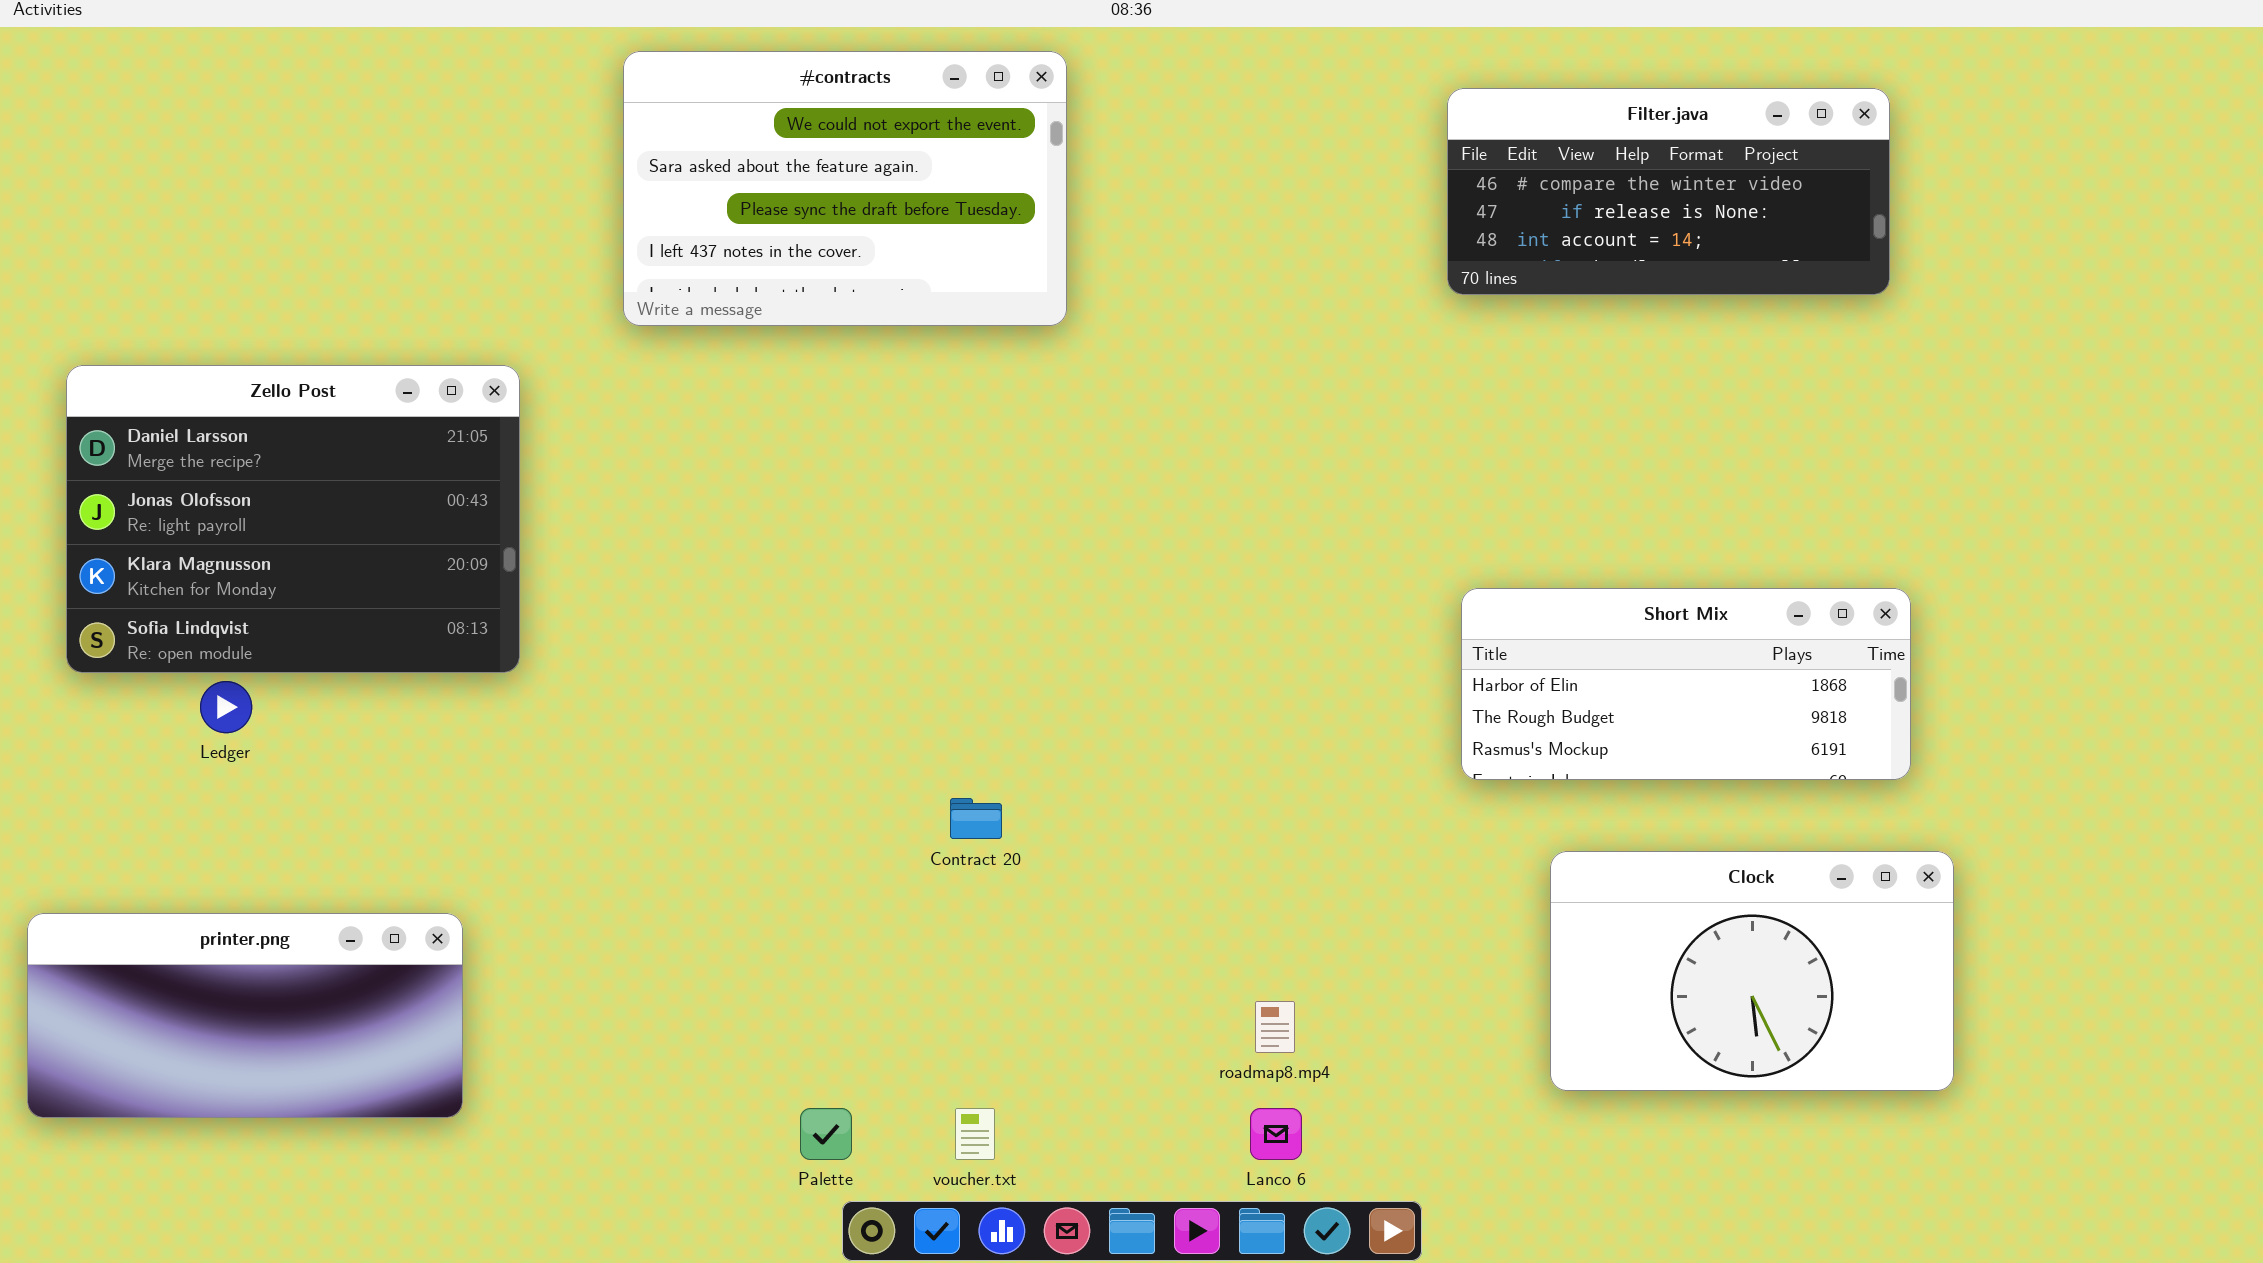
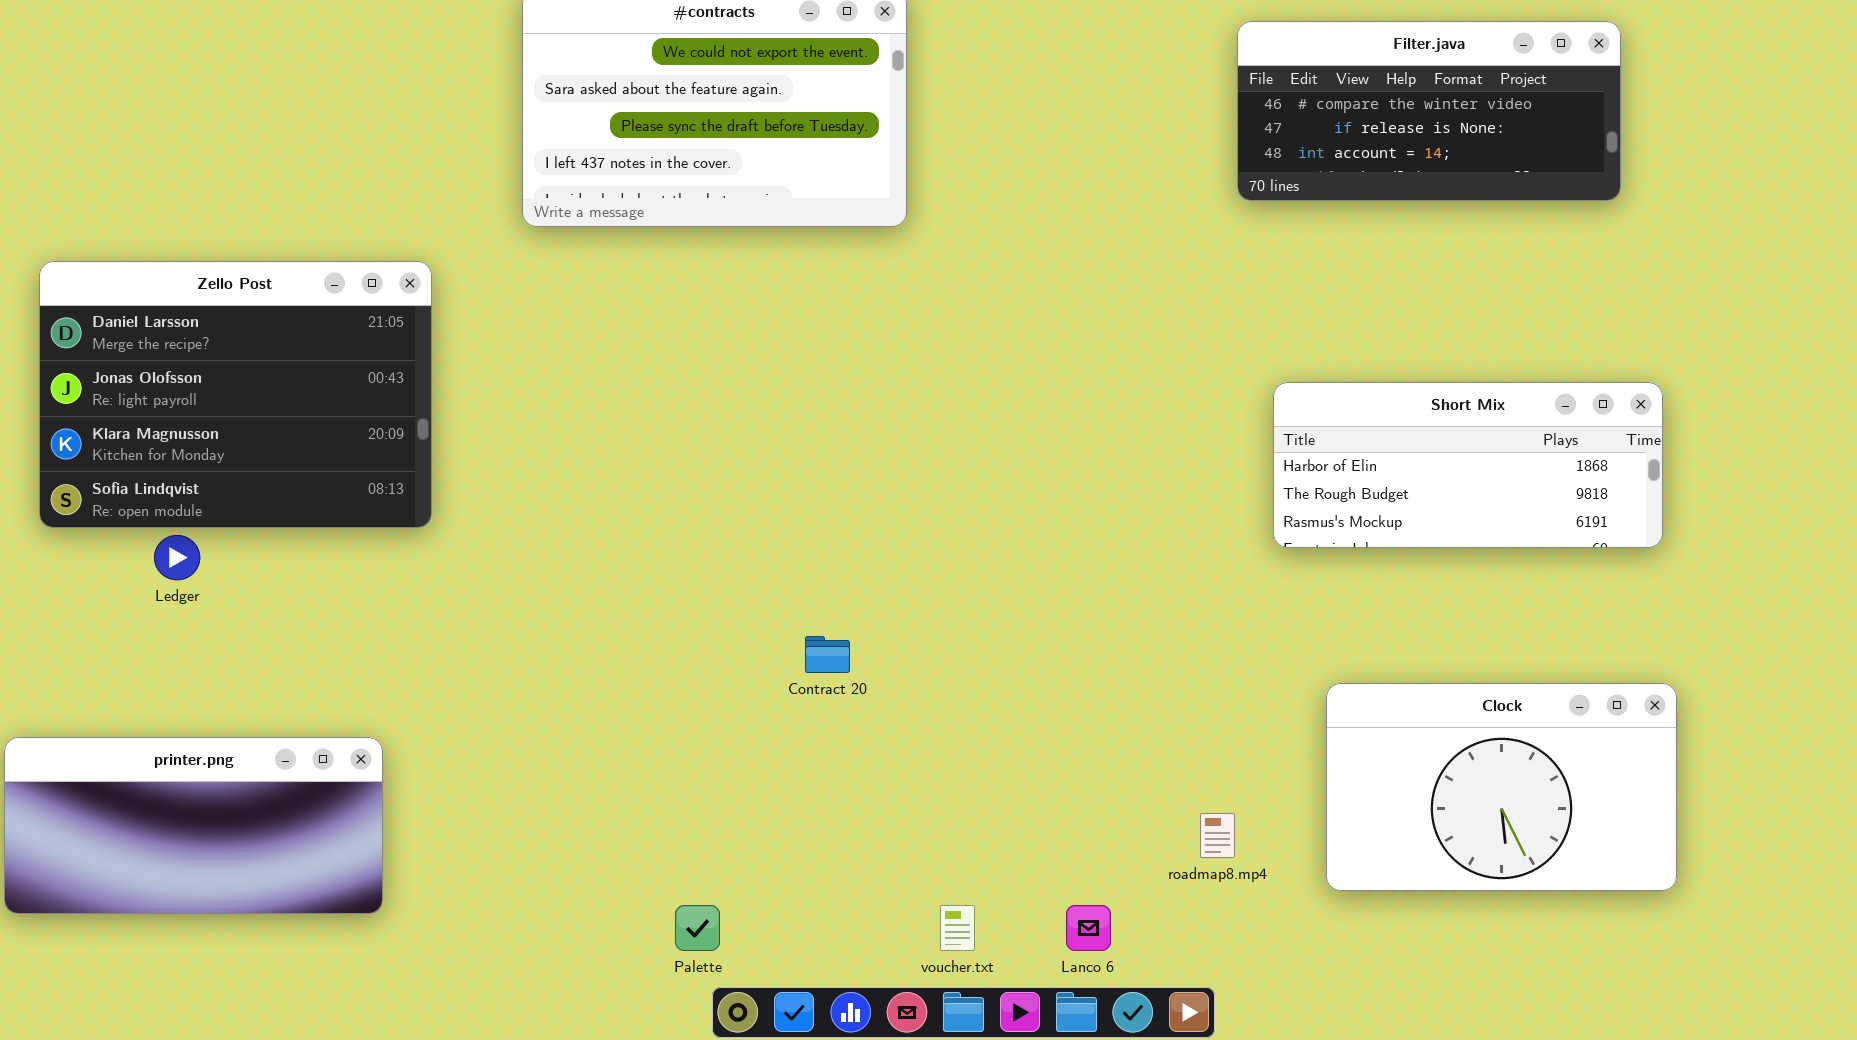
Short Mix: [1461,588,1911,780] -> [1273,382,1663,548], moved
roadmap8.mp4: [1255,1001,1295,1053] -> [1200,813,1235,858], moved
voucher.txt: [955,1108,995,1160] -> [940,905,975,951], moved

